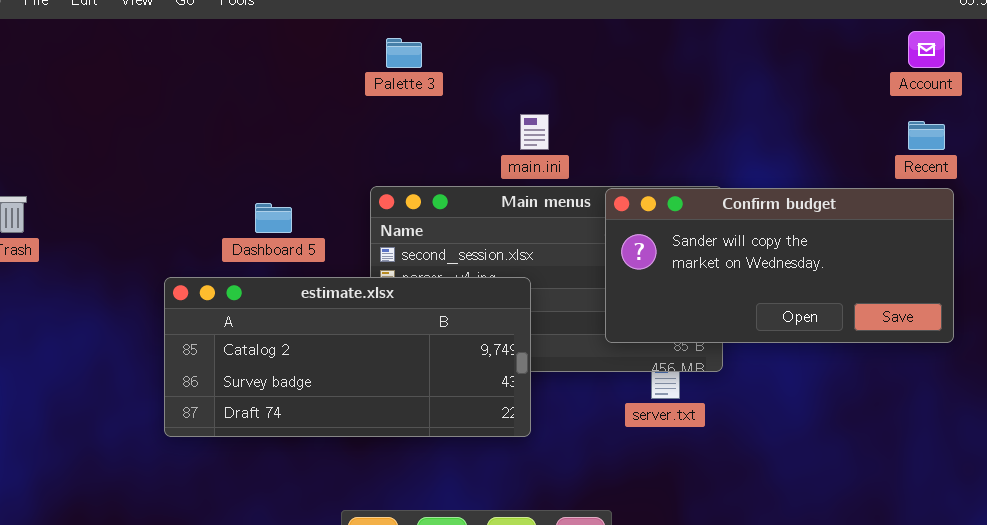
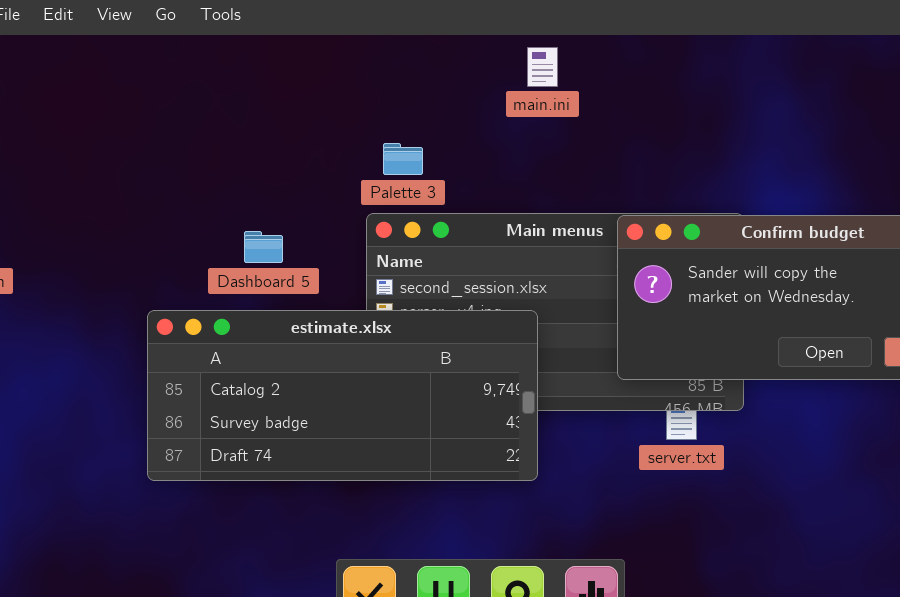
Palette 3: [386,38,422,68] -> [383,143,423,175], moved
main.ini: [520,114,549,150] -> [527,47,558,87], moved

